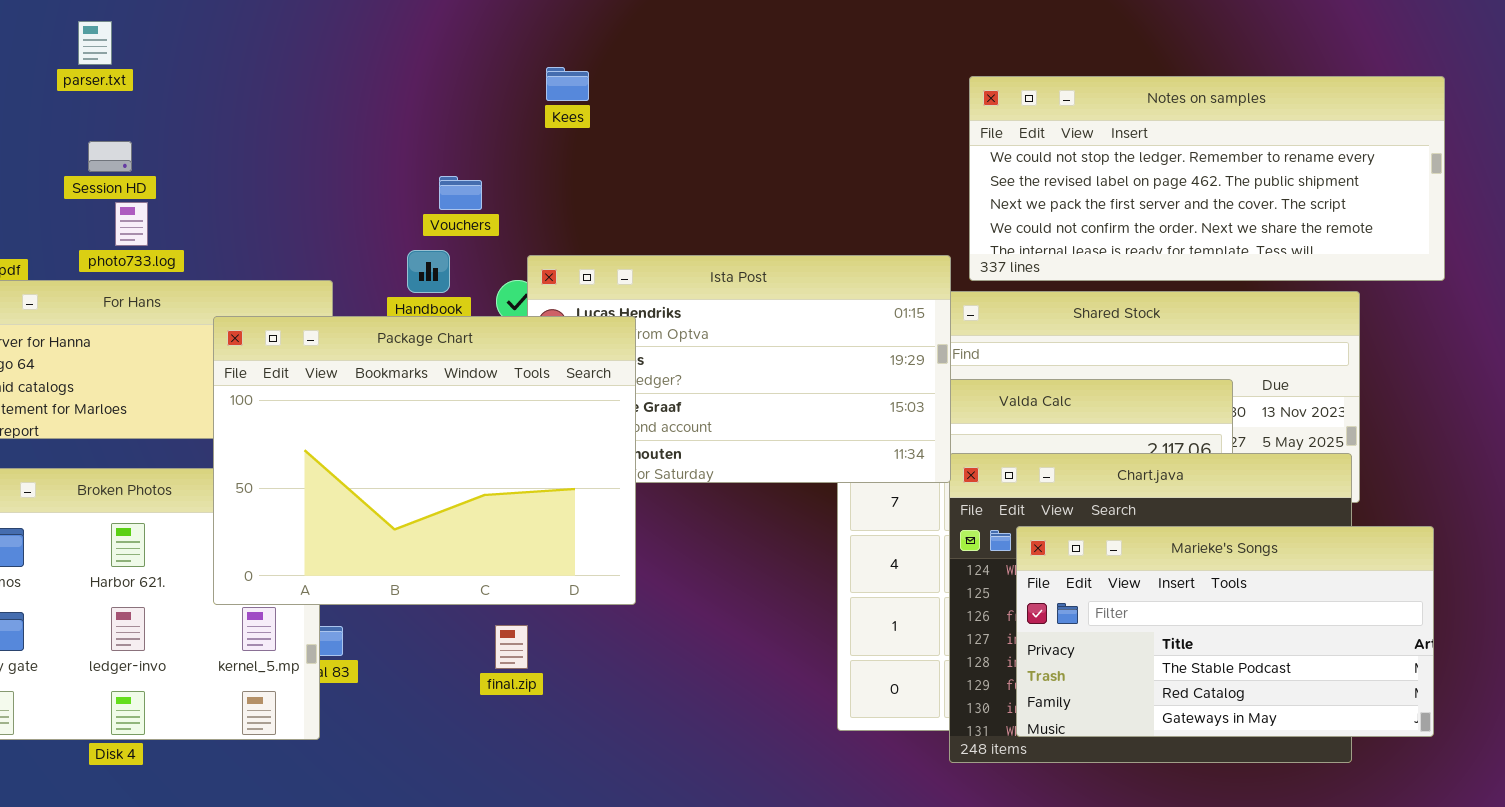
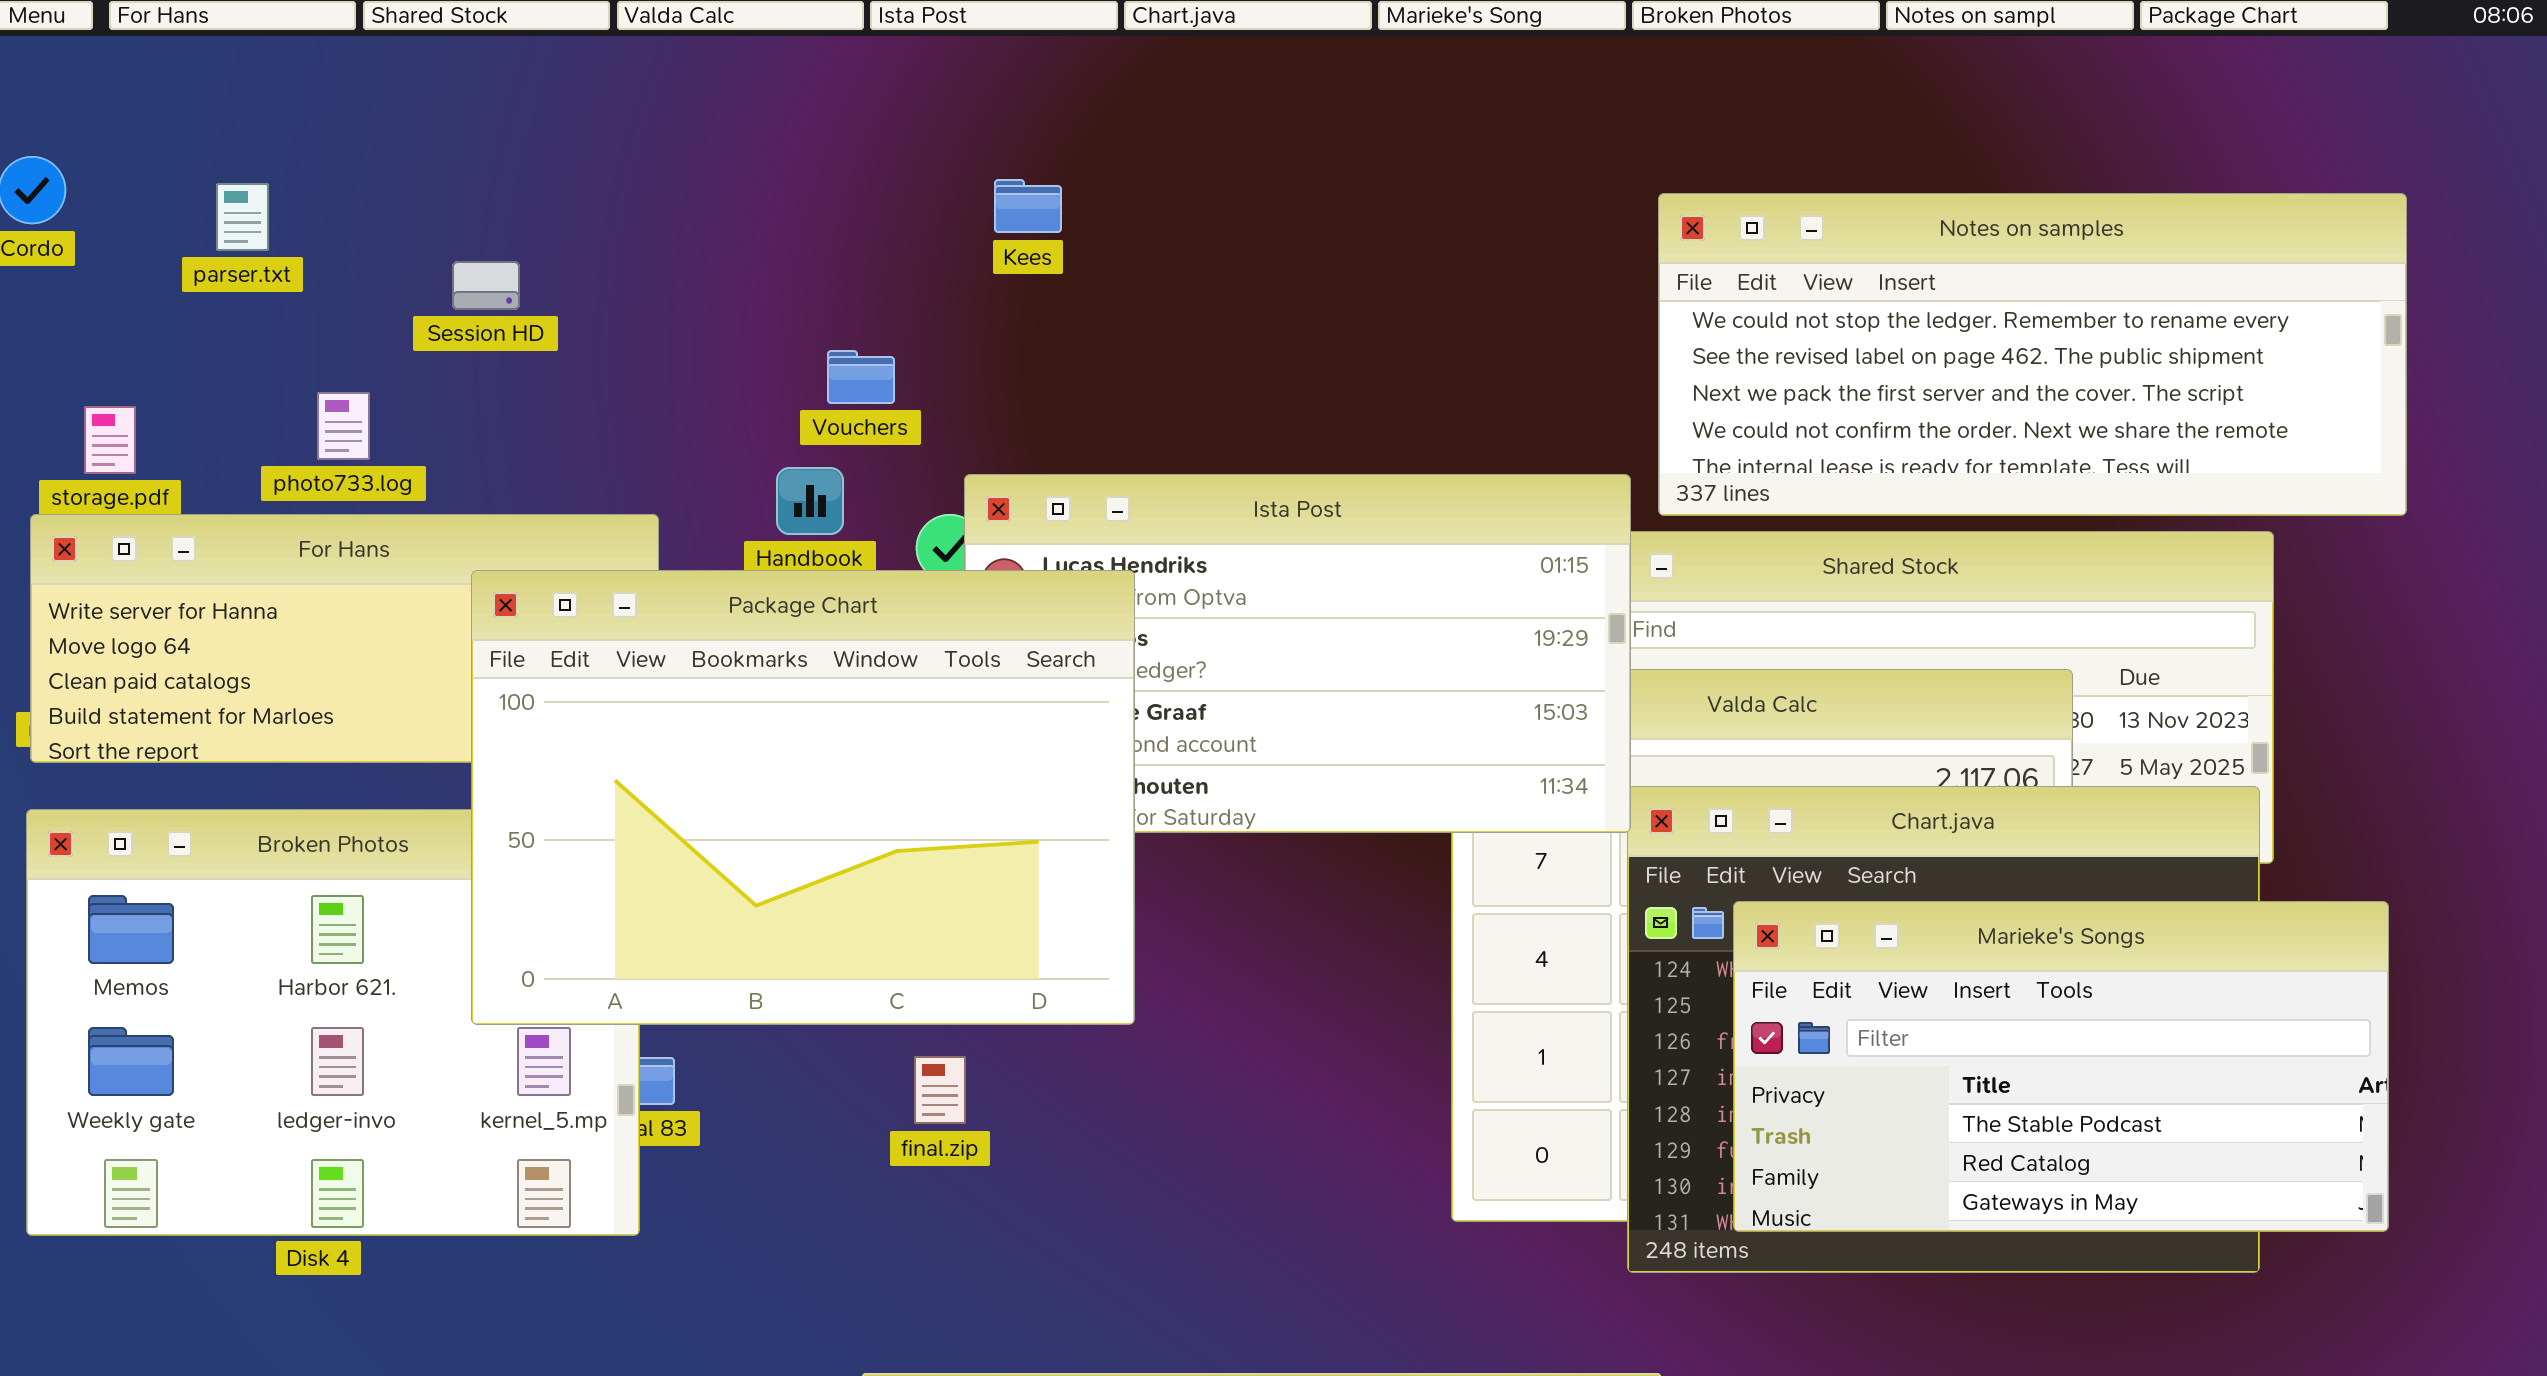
parser.txt: [78,21,112,65] -> [216,183,269,251], moved
Session HD: [88,141,132,172] -> [452,261,520,310], moved

